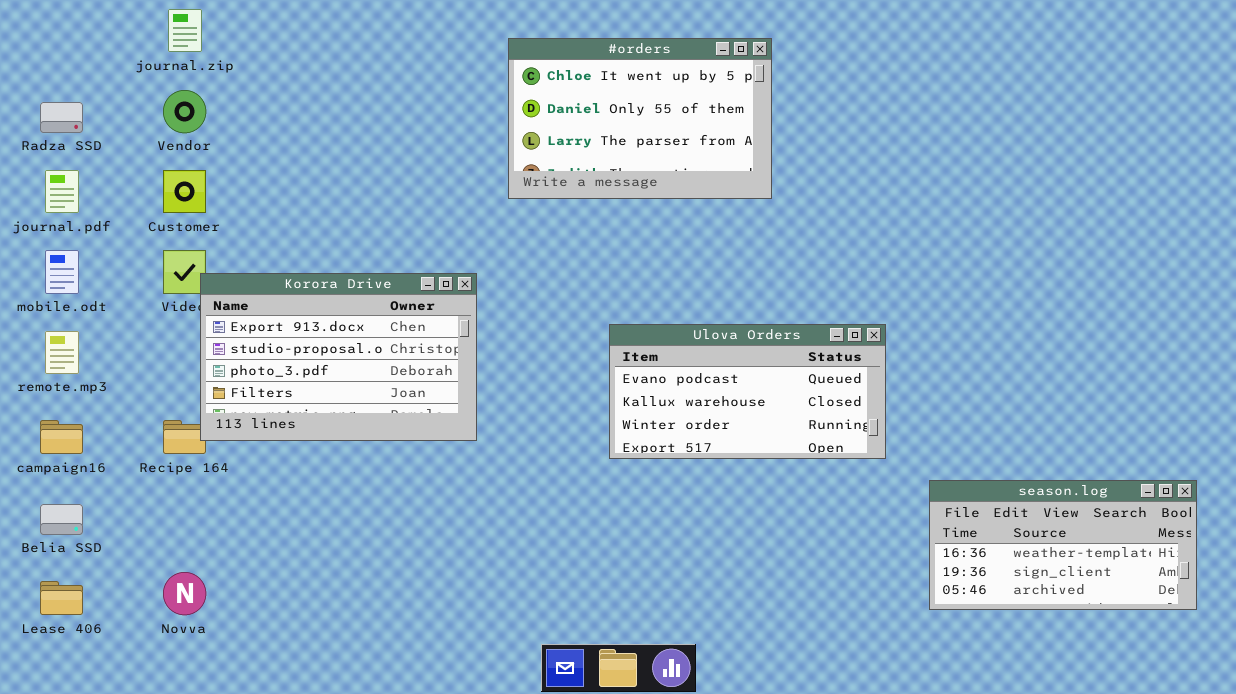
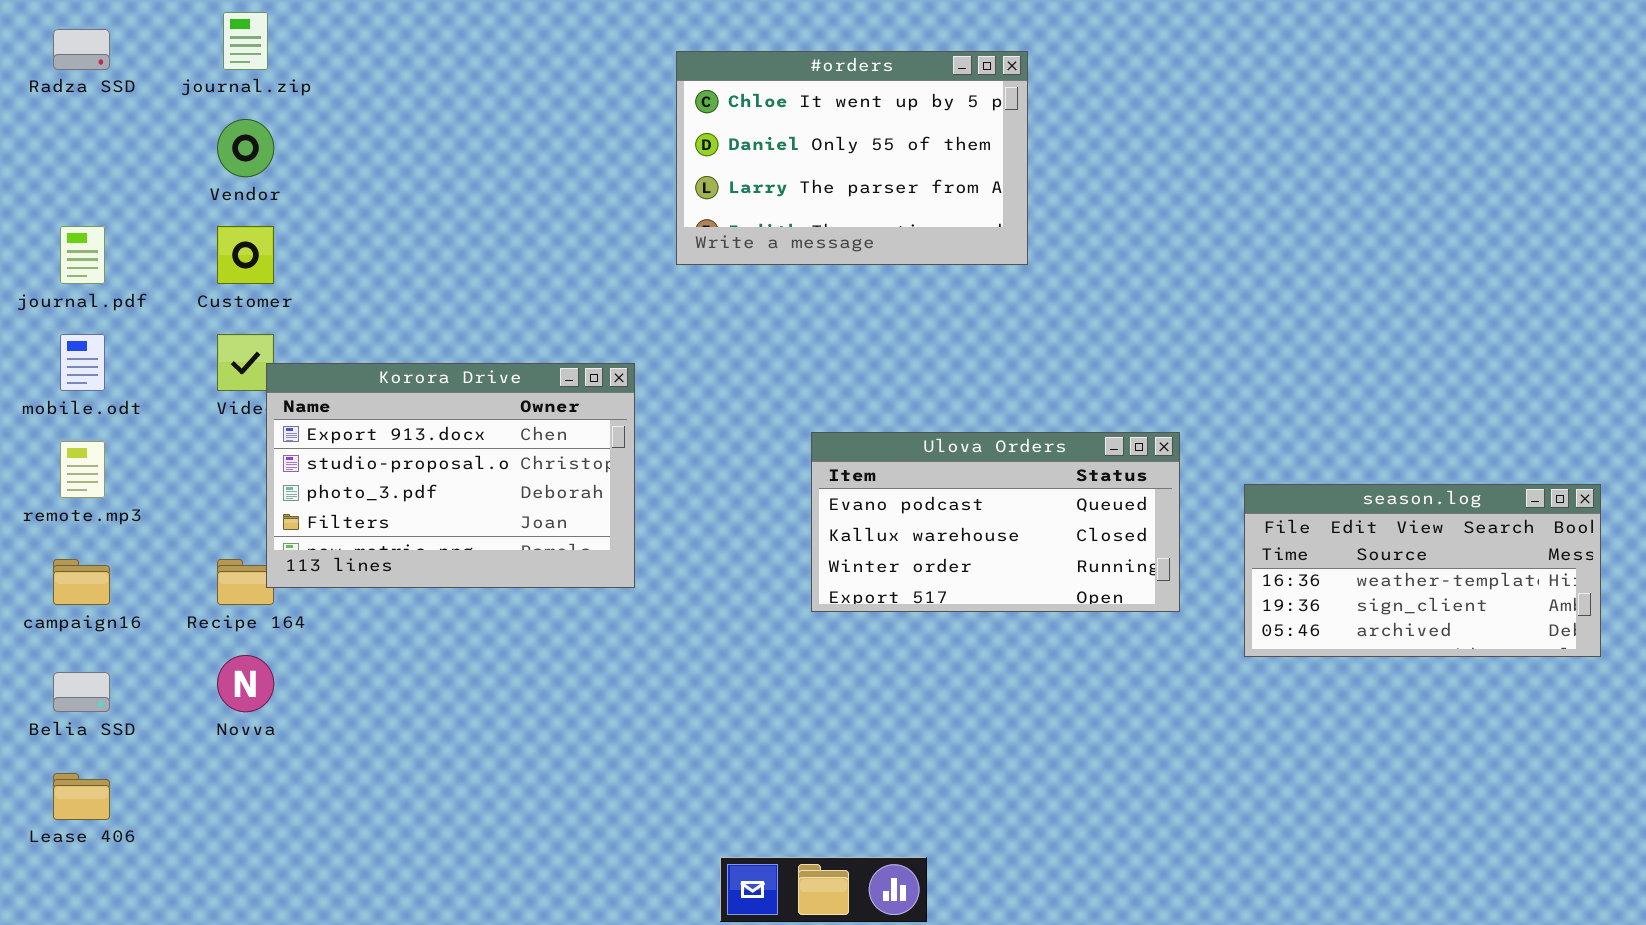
Radza SSD: [40,102,83,133] -> [53,29,110,70], moved
season.log: [929,480,1197,610] -> [1244,484,1601,657], moved
Novva: [163,572,206,615] -> [217,655,274,712], moved

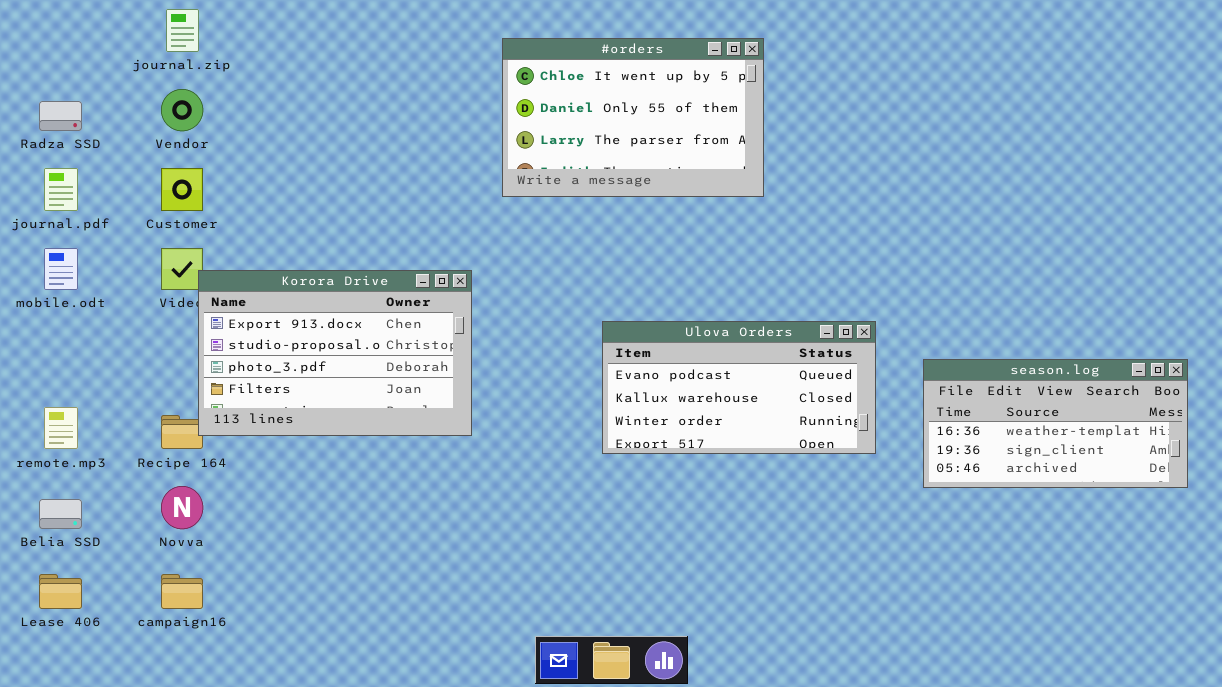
Radza SSD: [53,29,110,70] -> [39,101,82,131], moved
remote.mp3: [60,441,105,498] -> [44,407,78,449], moved
campaign16: [53,559,110,605] -> [161,574,203,609], moved

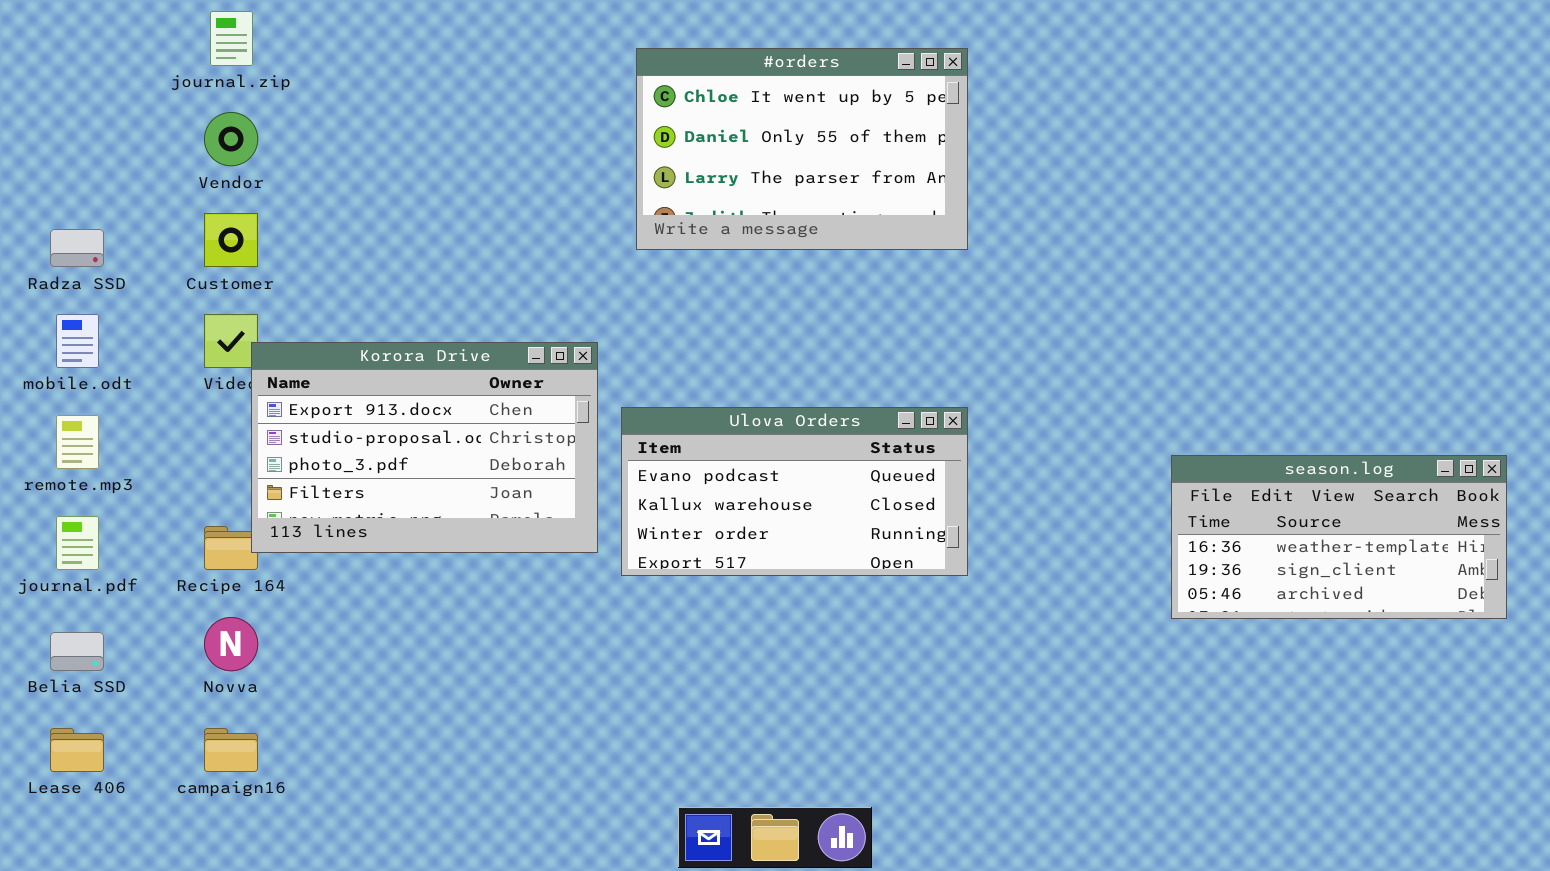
Radza SSD: [39,101,82,131] -> [50,229,104,267], moved
journal.pdf: [44,168,78,211] -> [56,516,99,570], moved
Ulova Orders: [602,321,876,454] -> [621,407,968,576], moved
remote.mp3: [44,407,78,449] -> [56,415,99,469], moved

